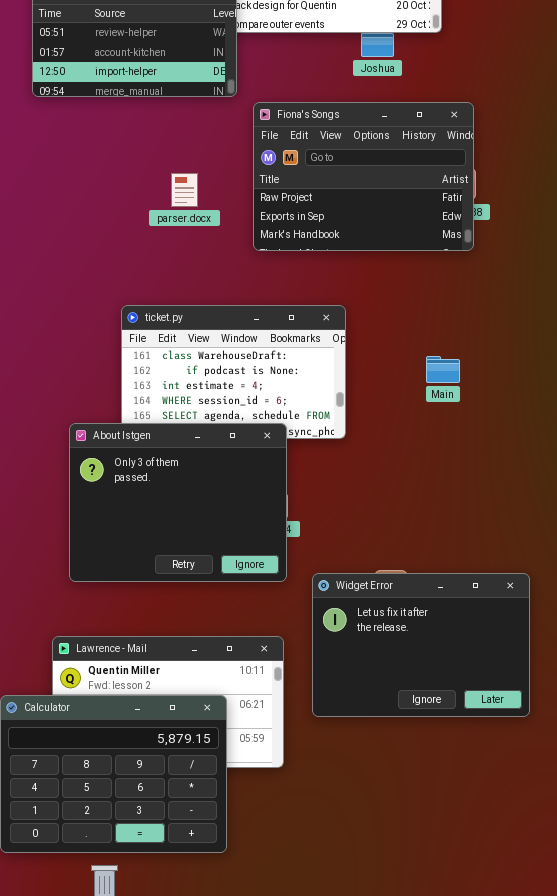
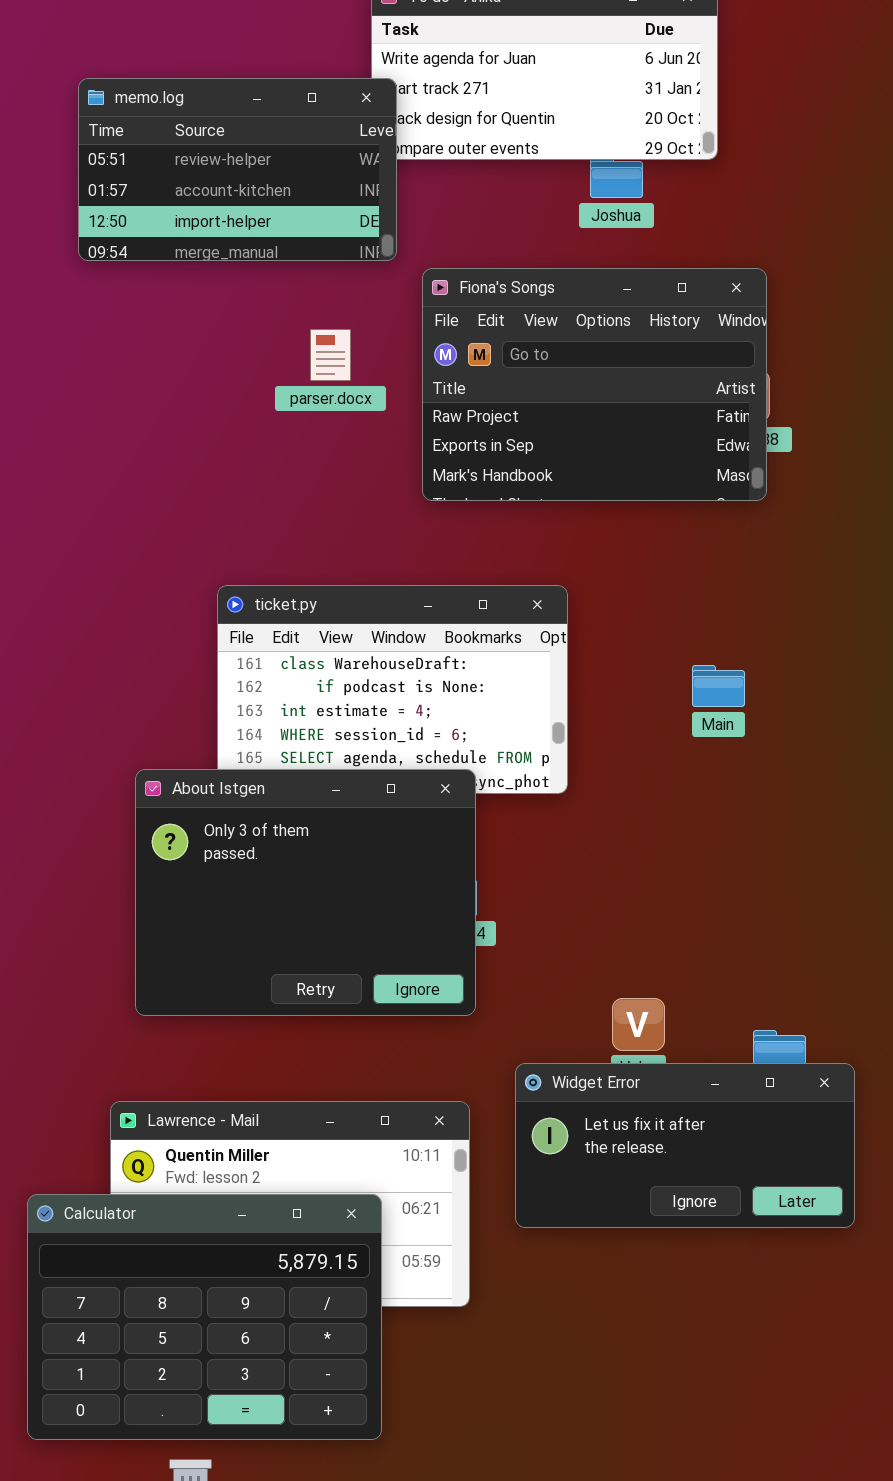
parser.docx: [171,173,198,207] -> [310,329,351,381], moved
Widget Error: [312,573,530,717] -> [515,1063,855,1228], resized

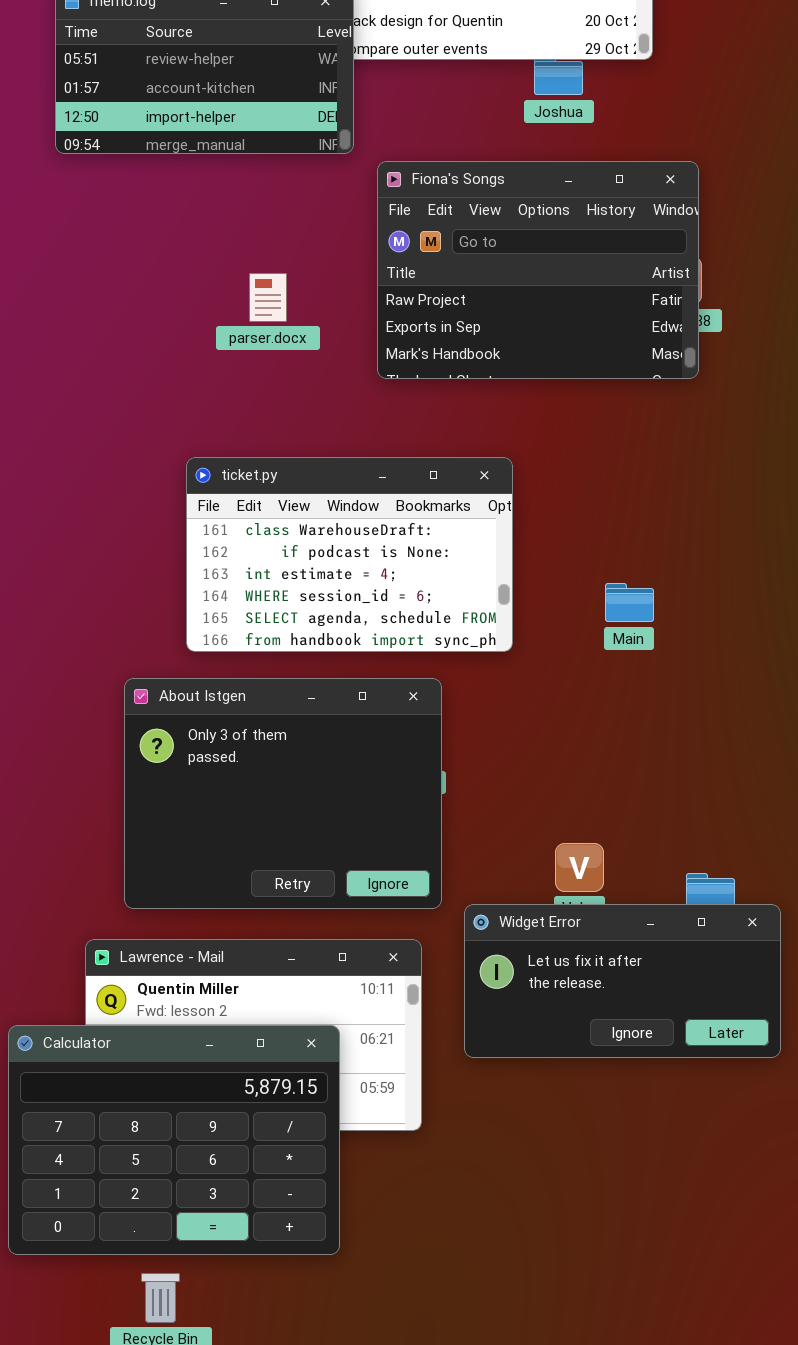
parser.docx: [310,329,351,381] -> [249,273,287,322], moved
Main: [692,665,745,707] -> [605,583,654,622], moved
About Istgen: [135,769,476,1016] -> [124,678,442,909], moved

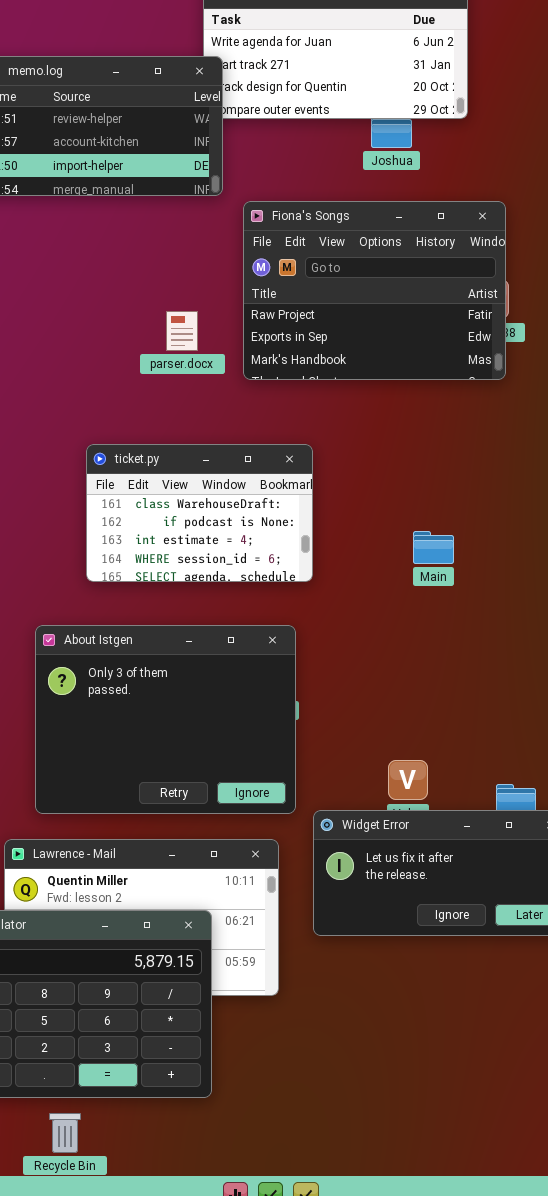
parser.docx: [249,273,287,322] -> [166,311,198,351], moved
ticket.py: [186,457,513,652] -> [86,444,313,582], resized
Main: [605,583,654,622] -> [413,531,454,564], moved

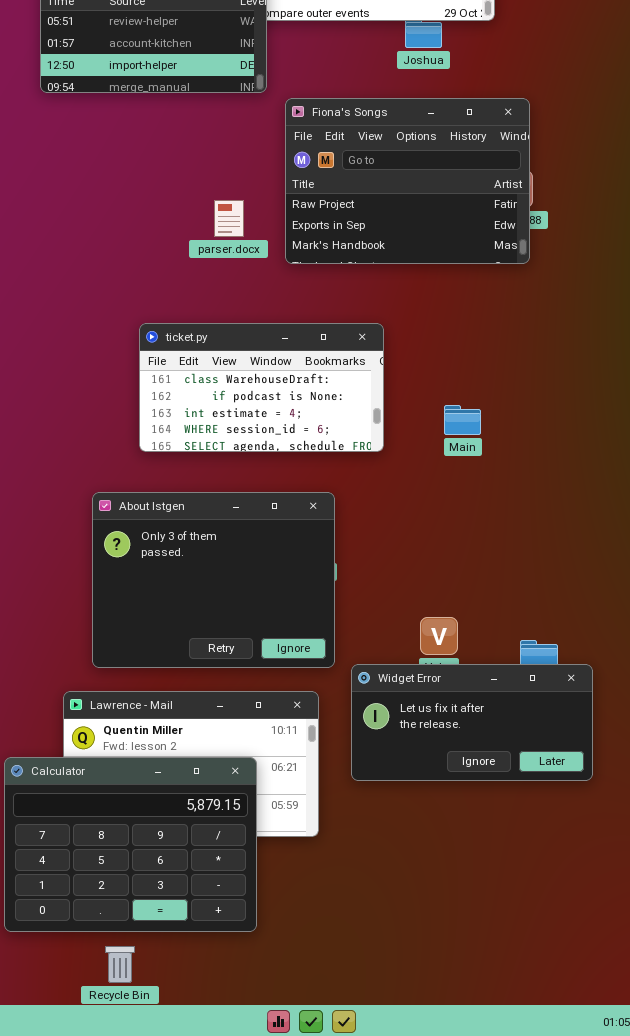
ticket.py: [86,444,313,582] -> [139,323,384,452], resized

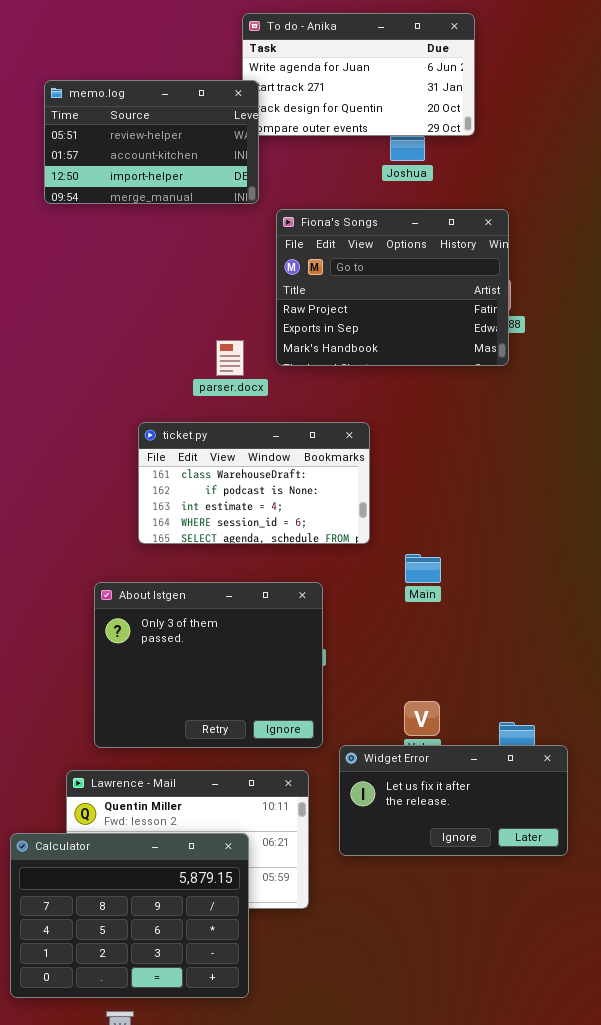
parser.docx: [214,200,244,237] -> [216,340,244,376], moved
Main: [444,405,481,435] -> [405,554,441,583], moved

